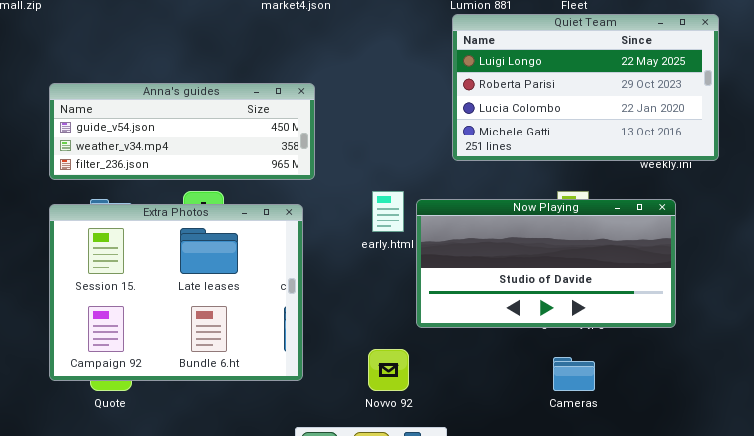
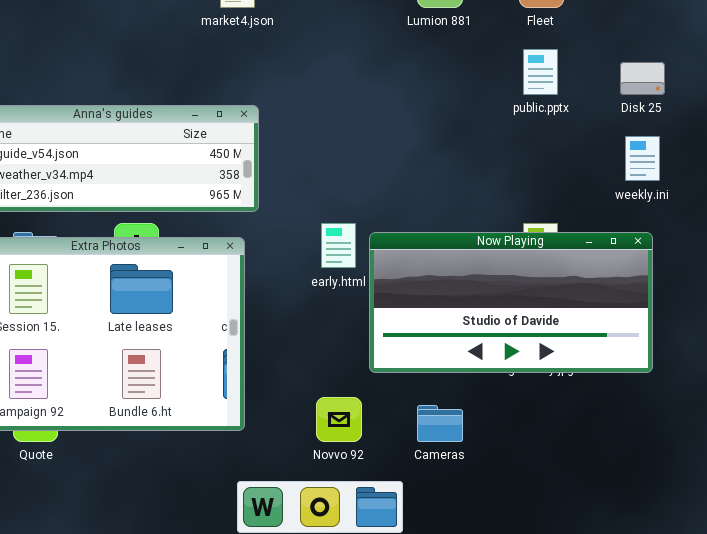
Quiet Team: [452,14,719,161] -> none, closed
Cameras: [553,357,595,391] -> [417,405,463,442], moved

